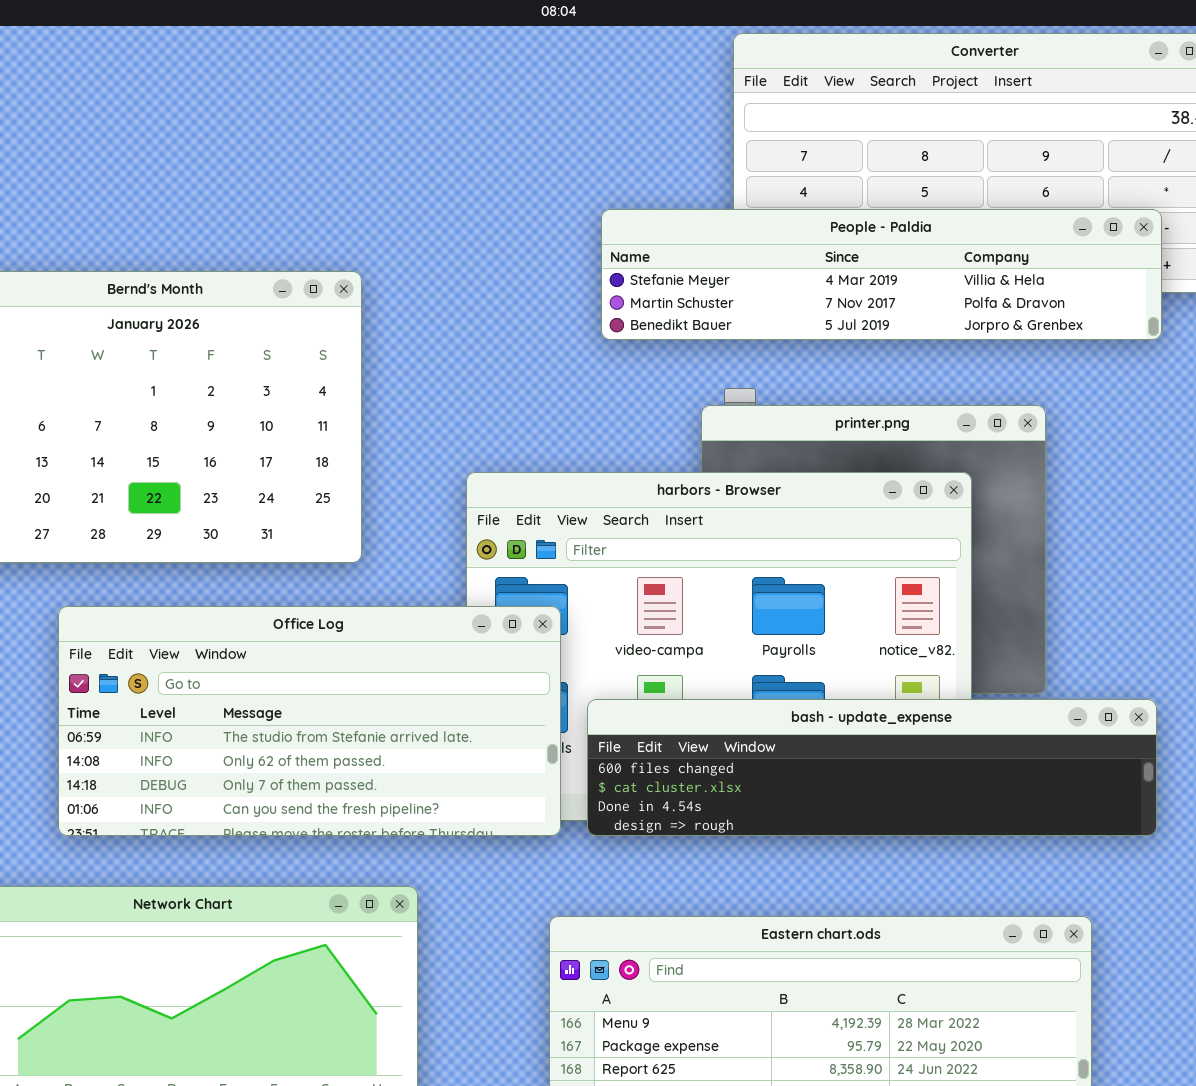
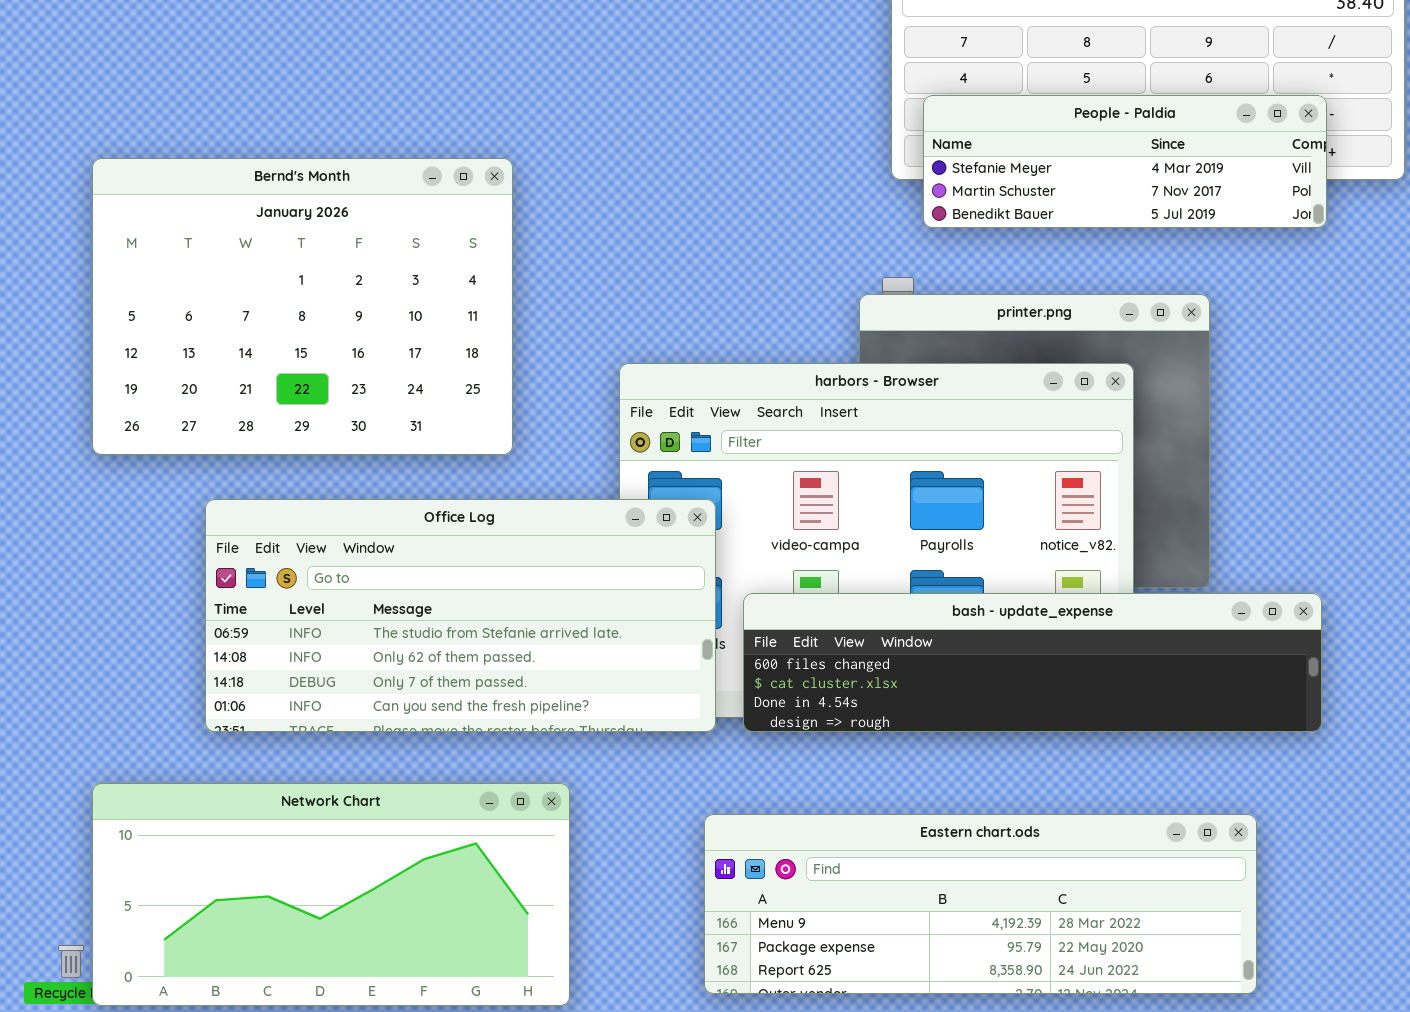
People - Paldia: [601,209,1162,340] -> [923,95,1327,228], resized

